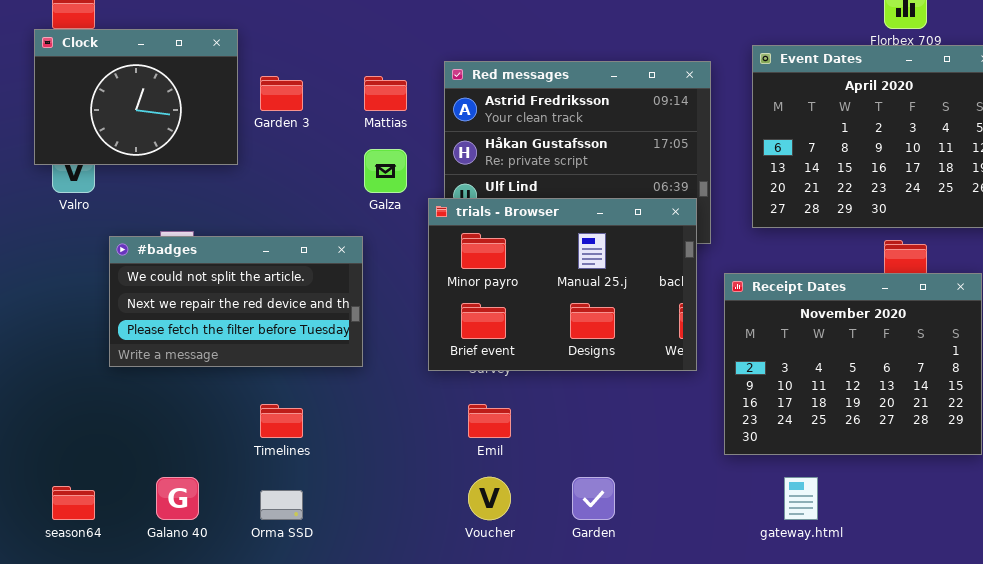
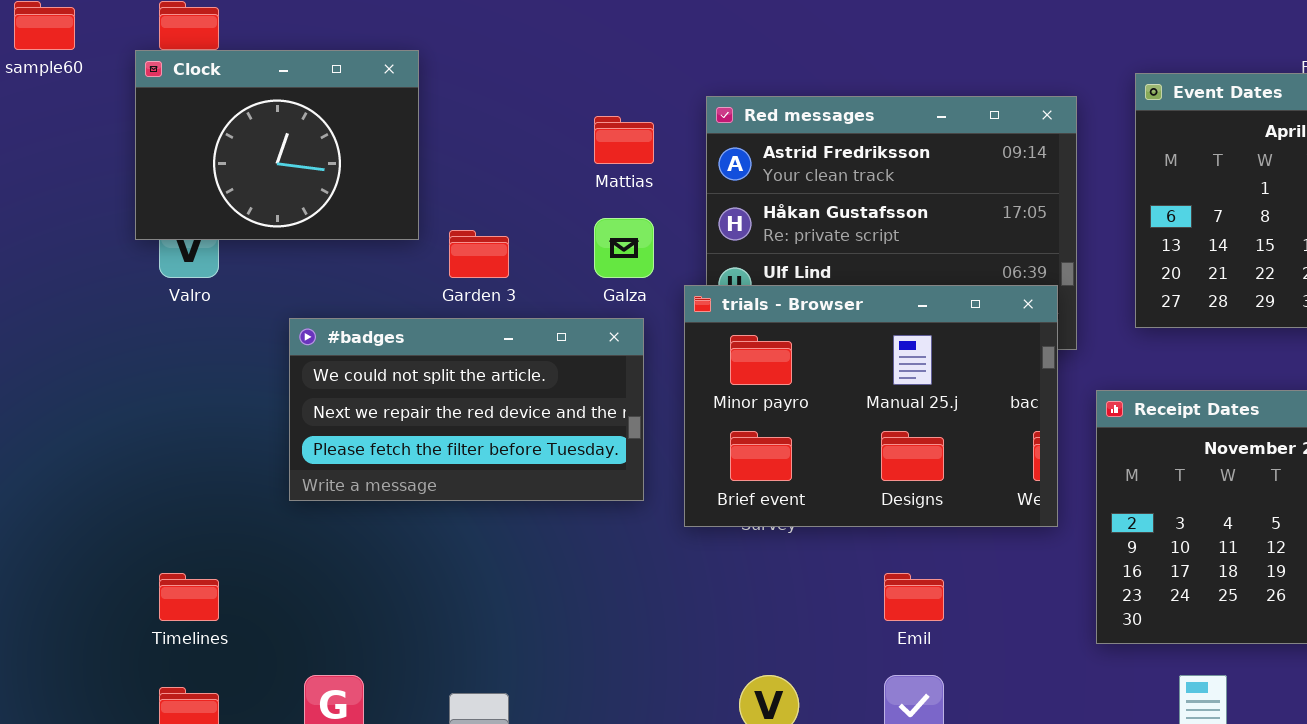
Garden 3: [260,76,303,111] -> [449,230,509,278], moved
#badges: [109,236,363,367] -> [289,318,644,501], moved
Timelines: [260,404,303,438] -> [159,573,219,621], moved
Emil: [468,404,511,438] -> [884,573,944,621], moved

